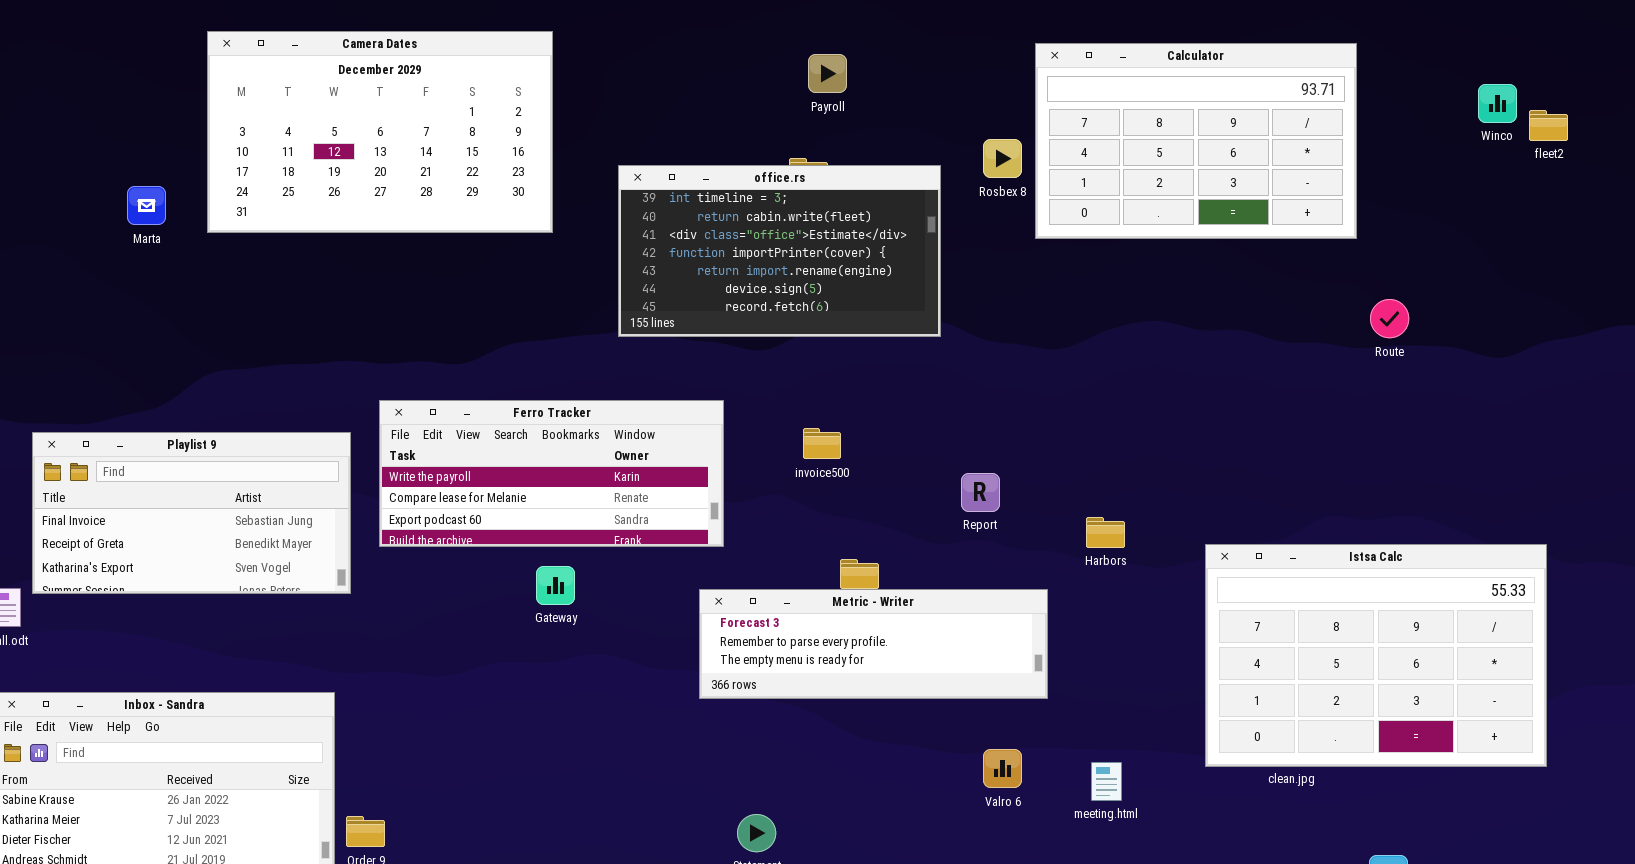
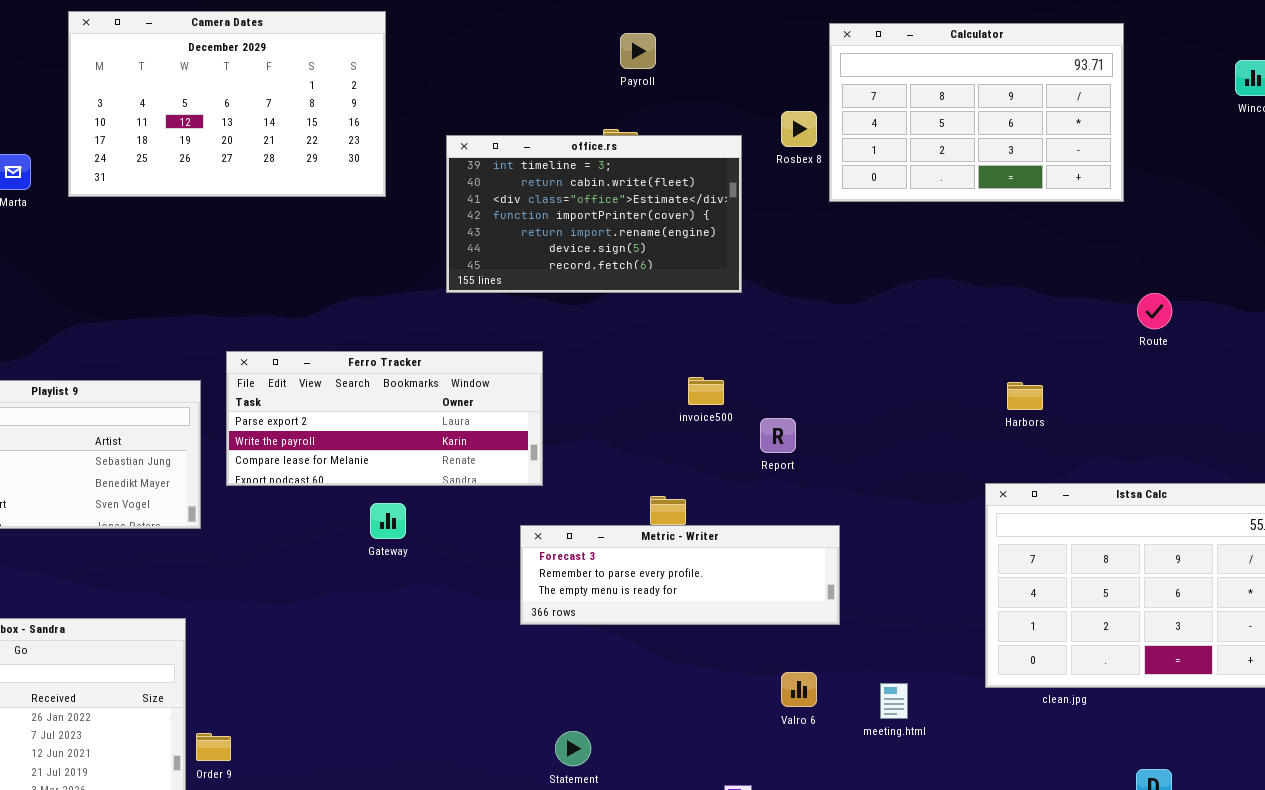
Route: [1370,299,1409,338] -> [1137,293,1172,329], moved
Ferro Tracker: [379,400,724,547] -> [226,351,543,486], scrolled up 1 row
invoice500: [803,428,841,459] -> [688,377,724,405], moved
Harbors: [1086,517,1125,548] -> [1007,382,1043,410], moved

